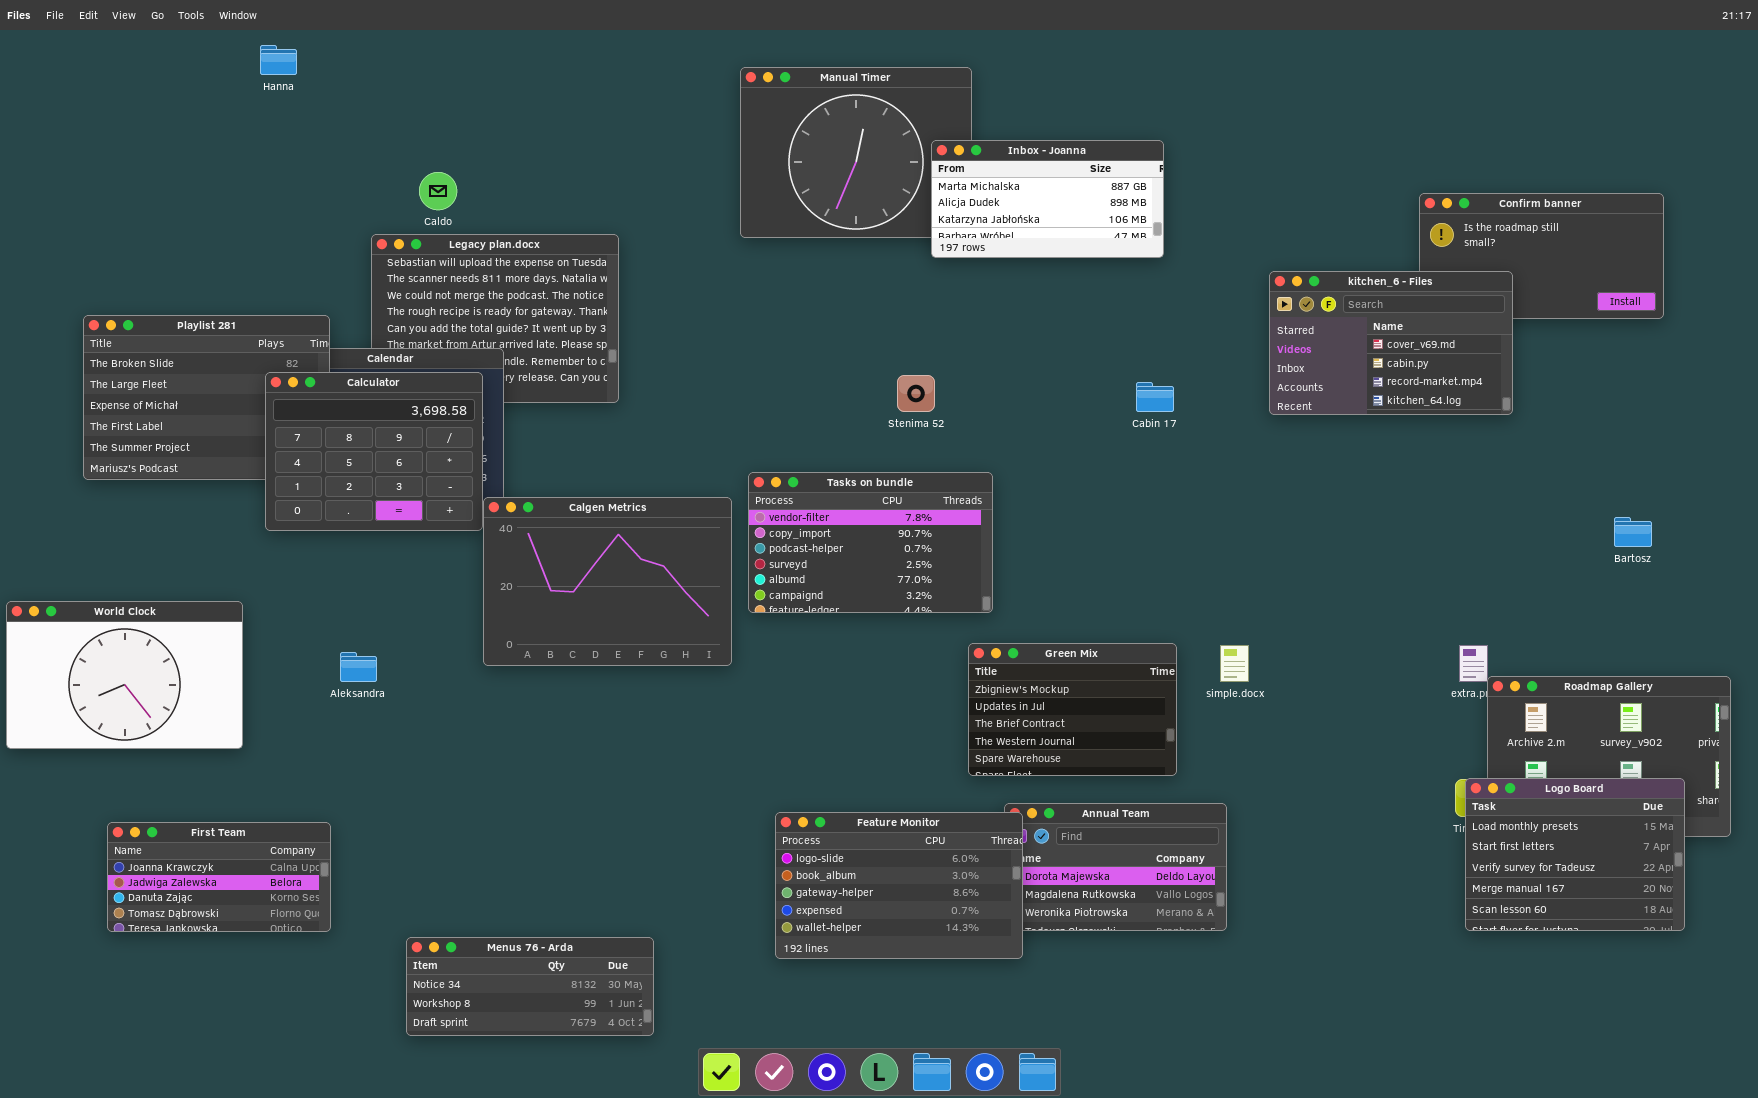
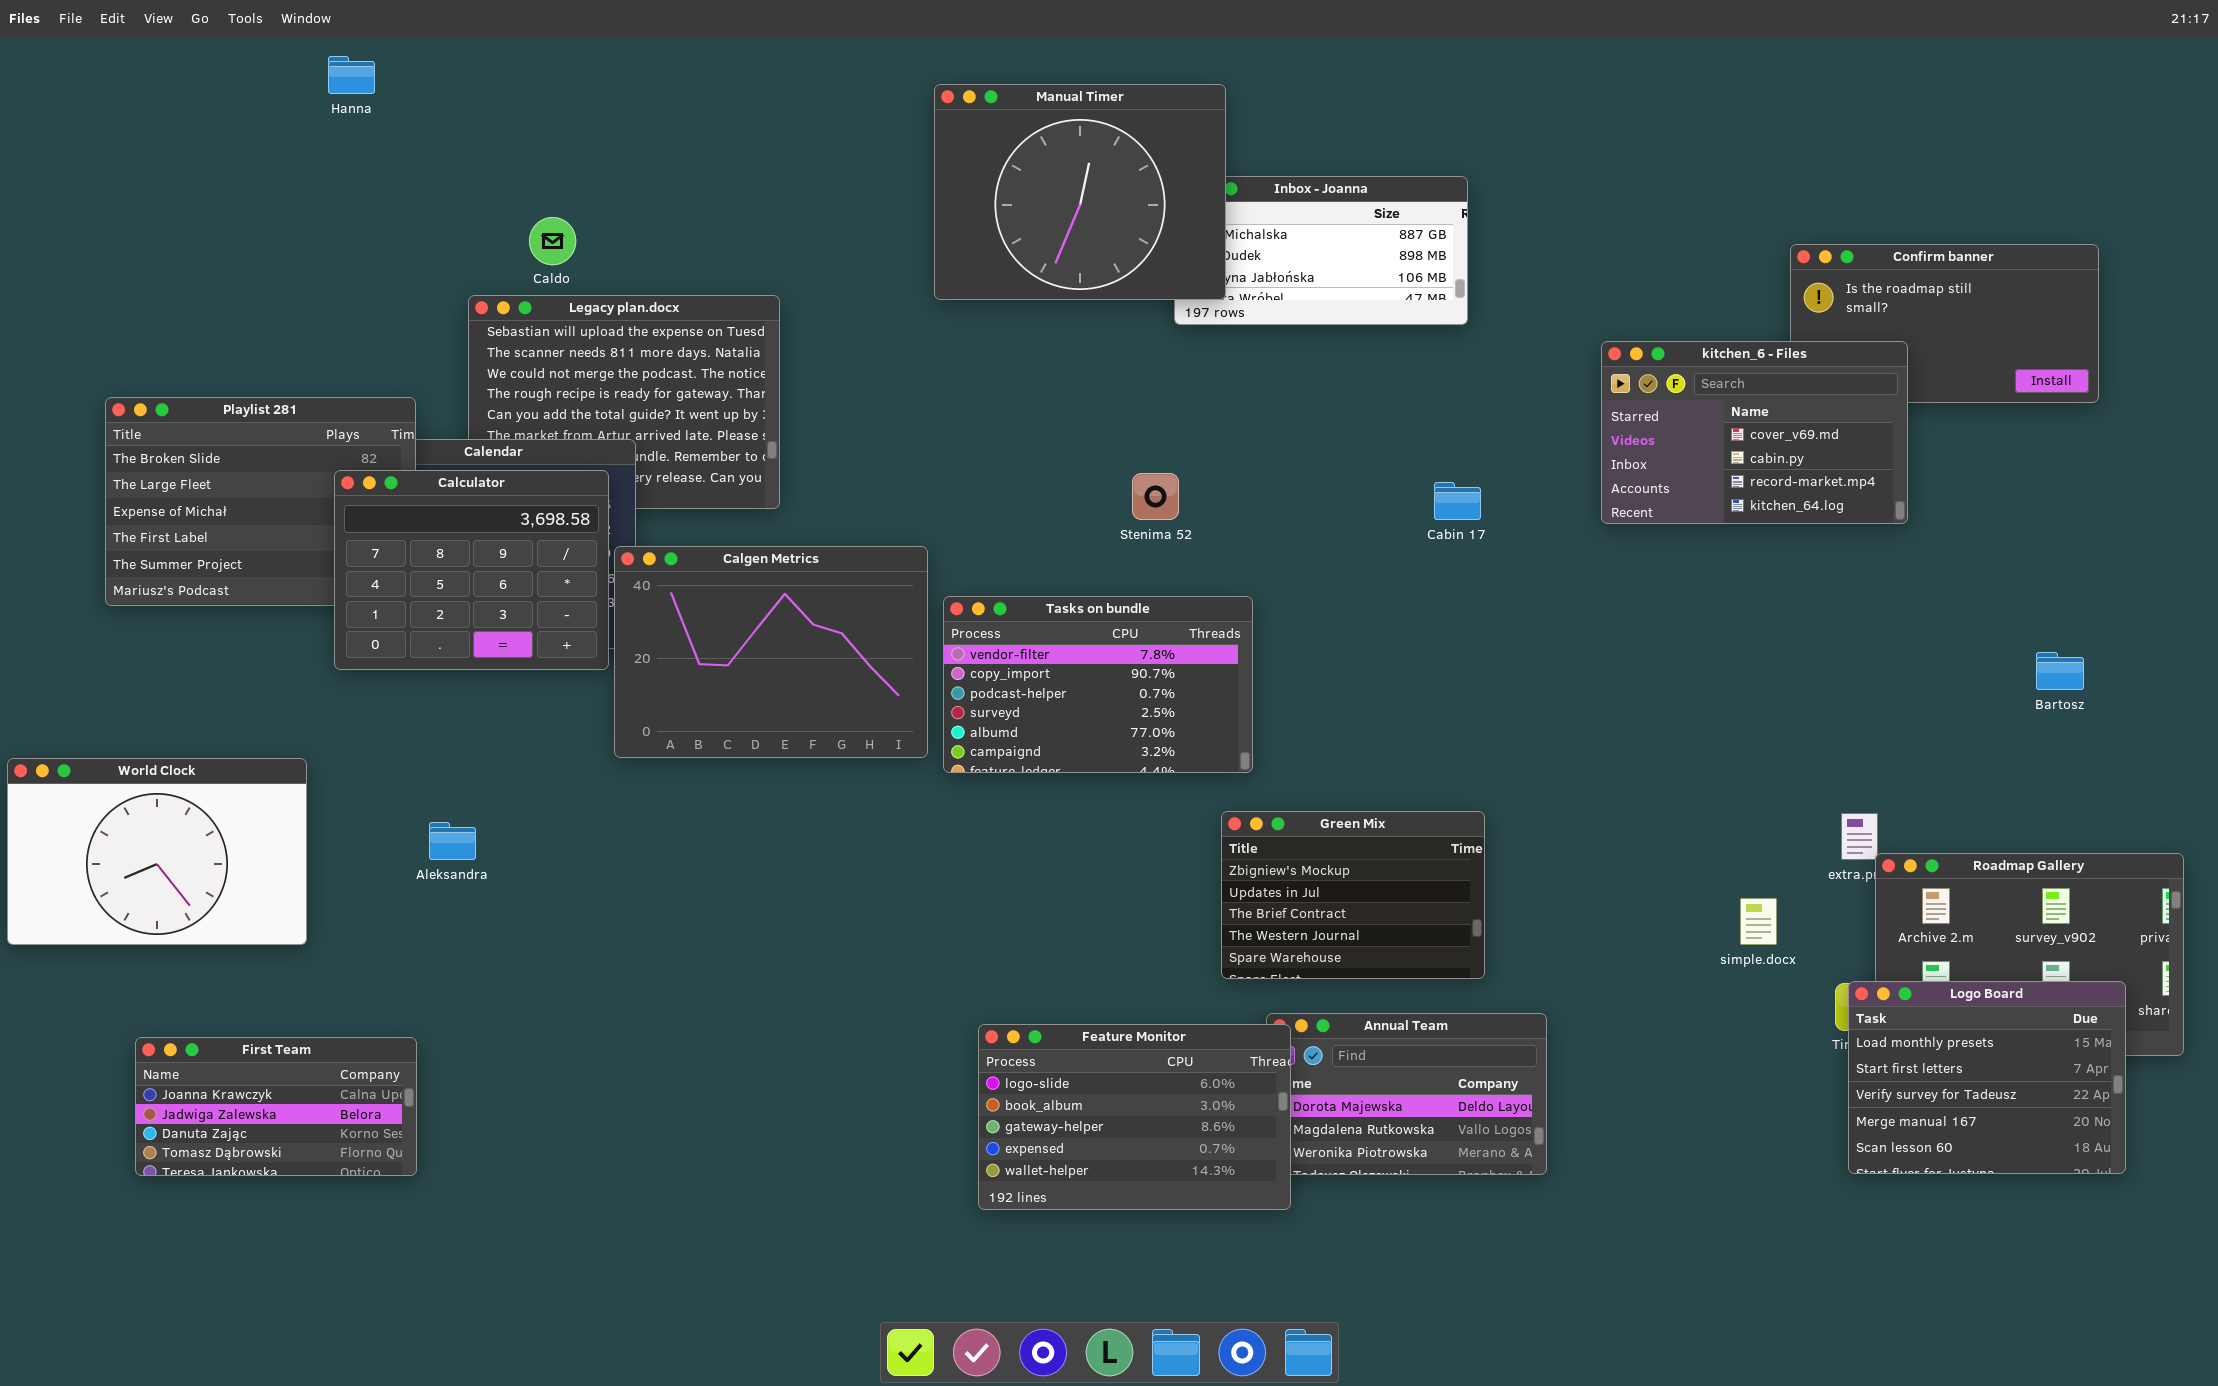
Manual Timer: [740,67,972,238] -> [934,84,1226,300], raised
Calgen Metrics: [483,497,732,666] -> [614,546,928,758], moved
simple.docx: [1220,645,1249,682] -> [1740,898,1777,945], moved
Menus 76 - Arda: [406,937,654,1036] -> none, closed

